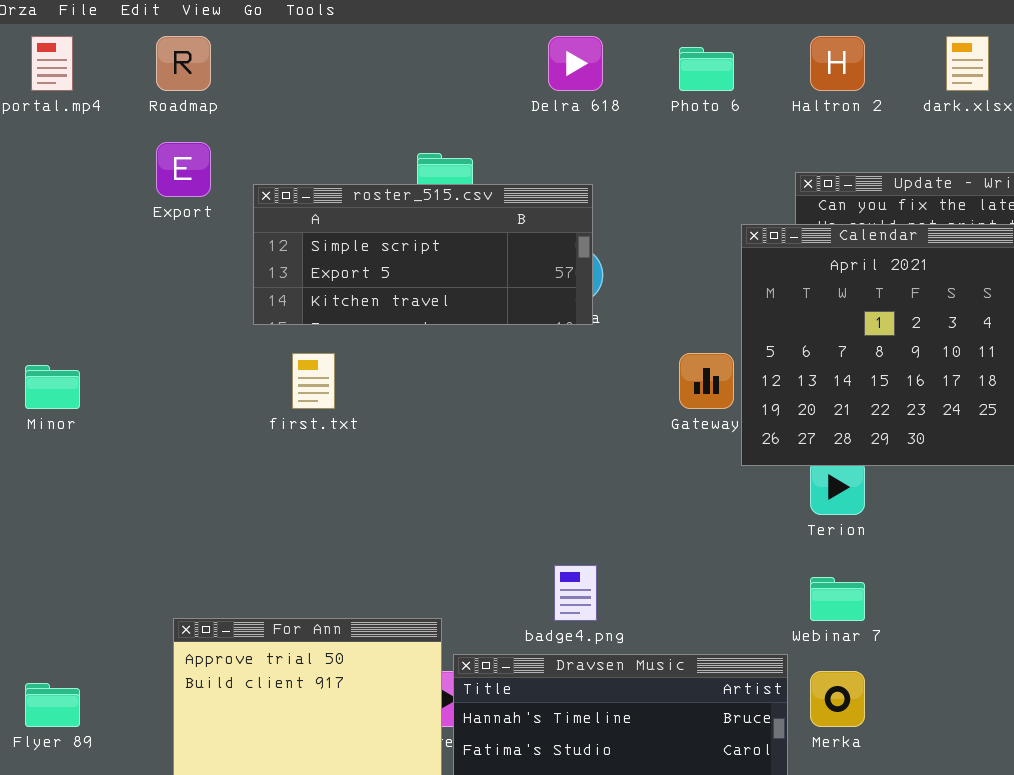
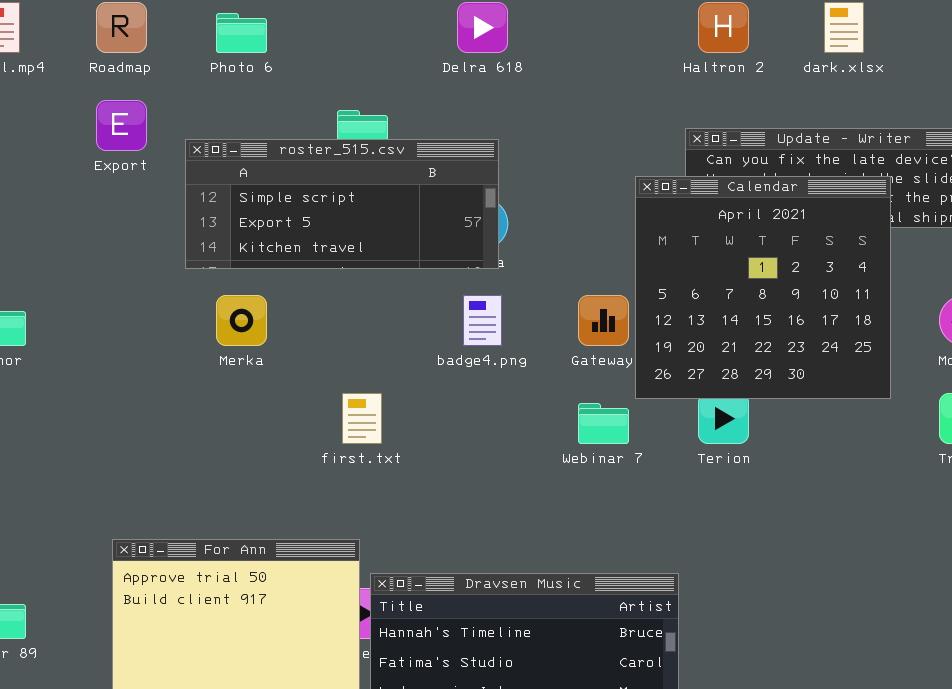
Photo 6: [679,47,734,91] -> [216,13,267,53], moved
first.txt: [292,353,335,409] -> [342,393,382,444], moved
badge4.png: [554,565,597,621] -> [463,295,502,346], moved
Webinar 7: [810,577,865,621] -> [578,403,629,444], moved
Merka: [810,671,865,727] -> [216,295,267,346], moved

